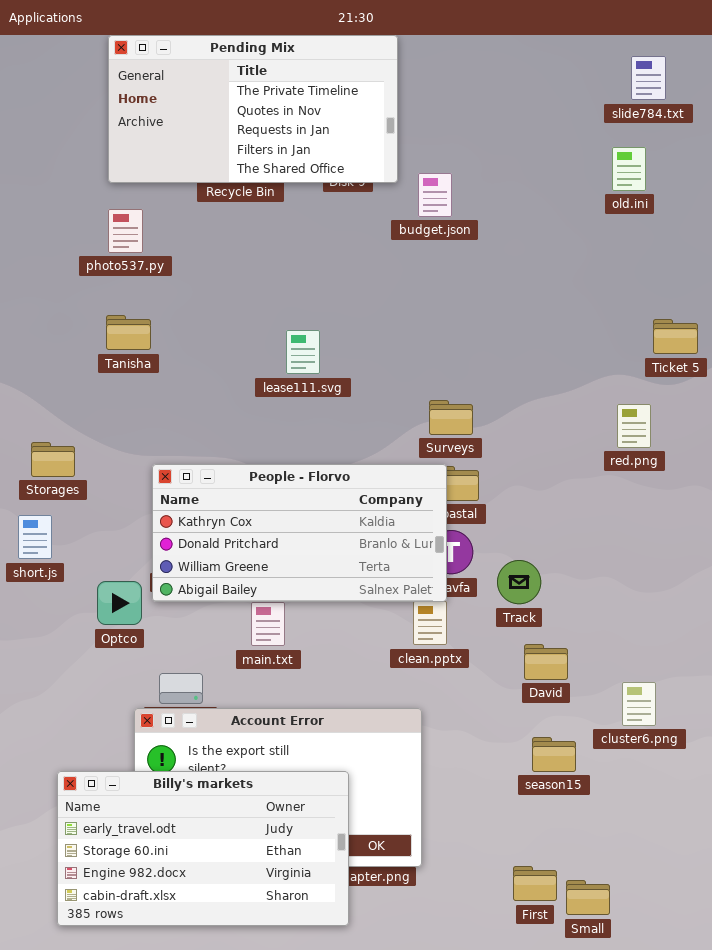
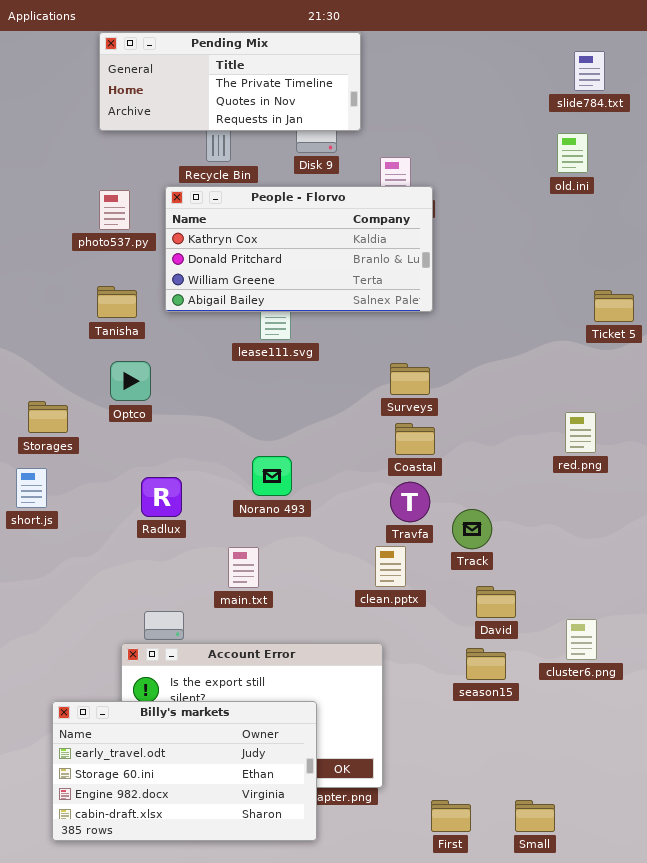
Pending Mix: [108,35,398,183] -> [99,32,361,131], resized
red.png: [617,404,651,448] -> [565,412,596,453], moved
People - Florvo: [152,464,447,602] -> [165,186,433,312], moved
Optco: [97,581,142,625] -> [110,361,151,401], moved
season15: [532,737,576,772] -> [466,648,506,680], moved
First: [513,866,557,901] -> [431,800,471,832], moved

